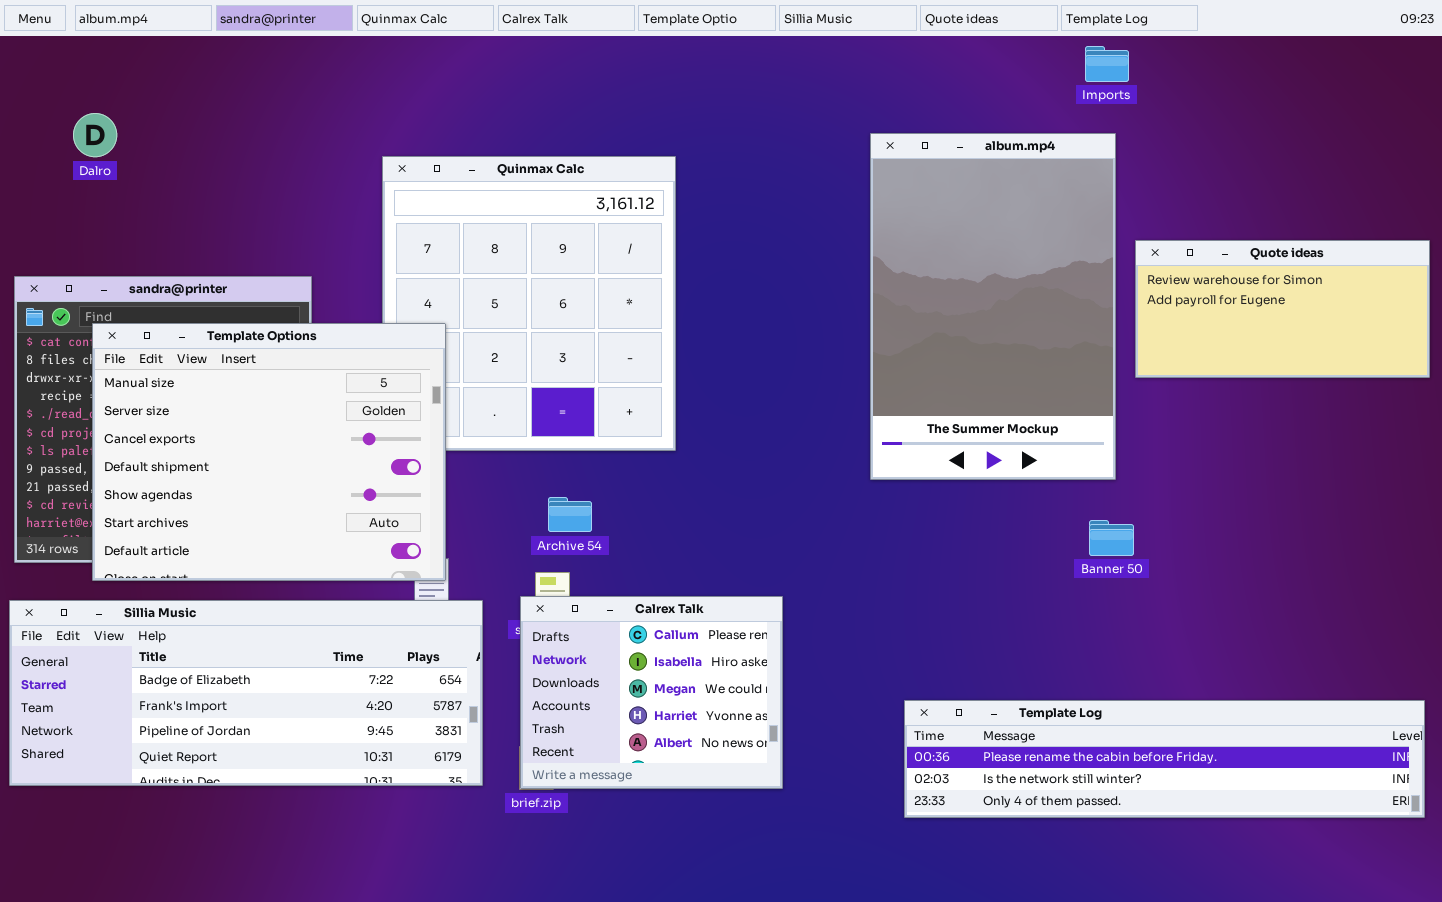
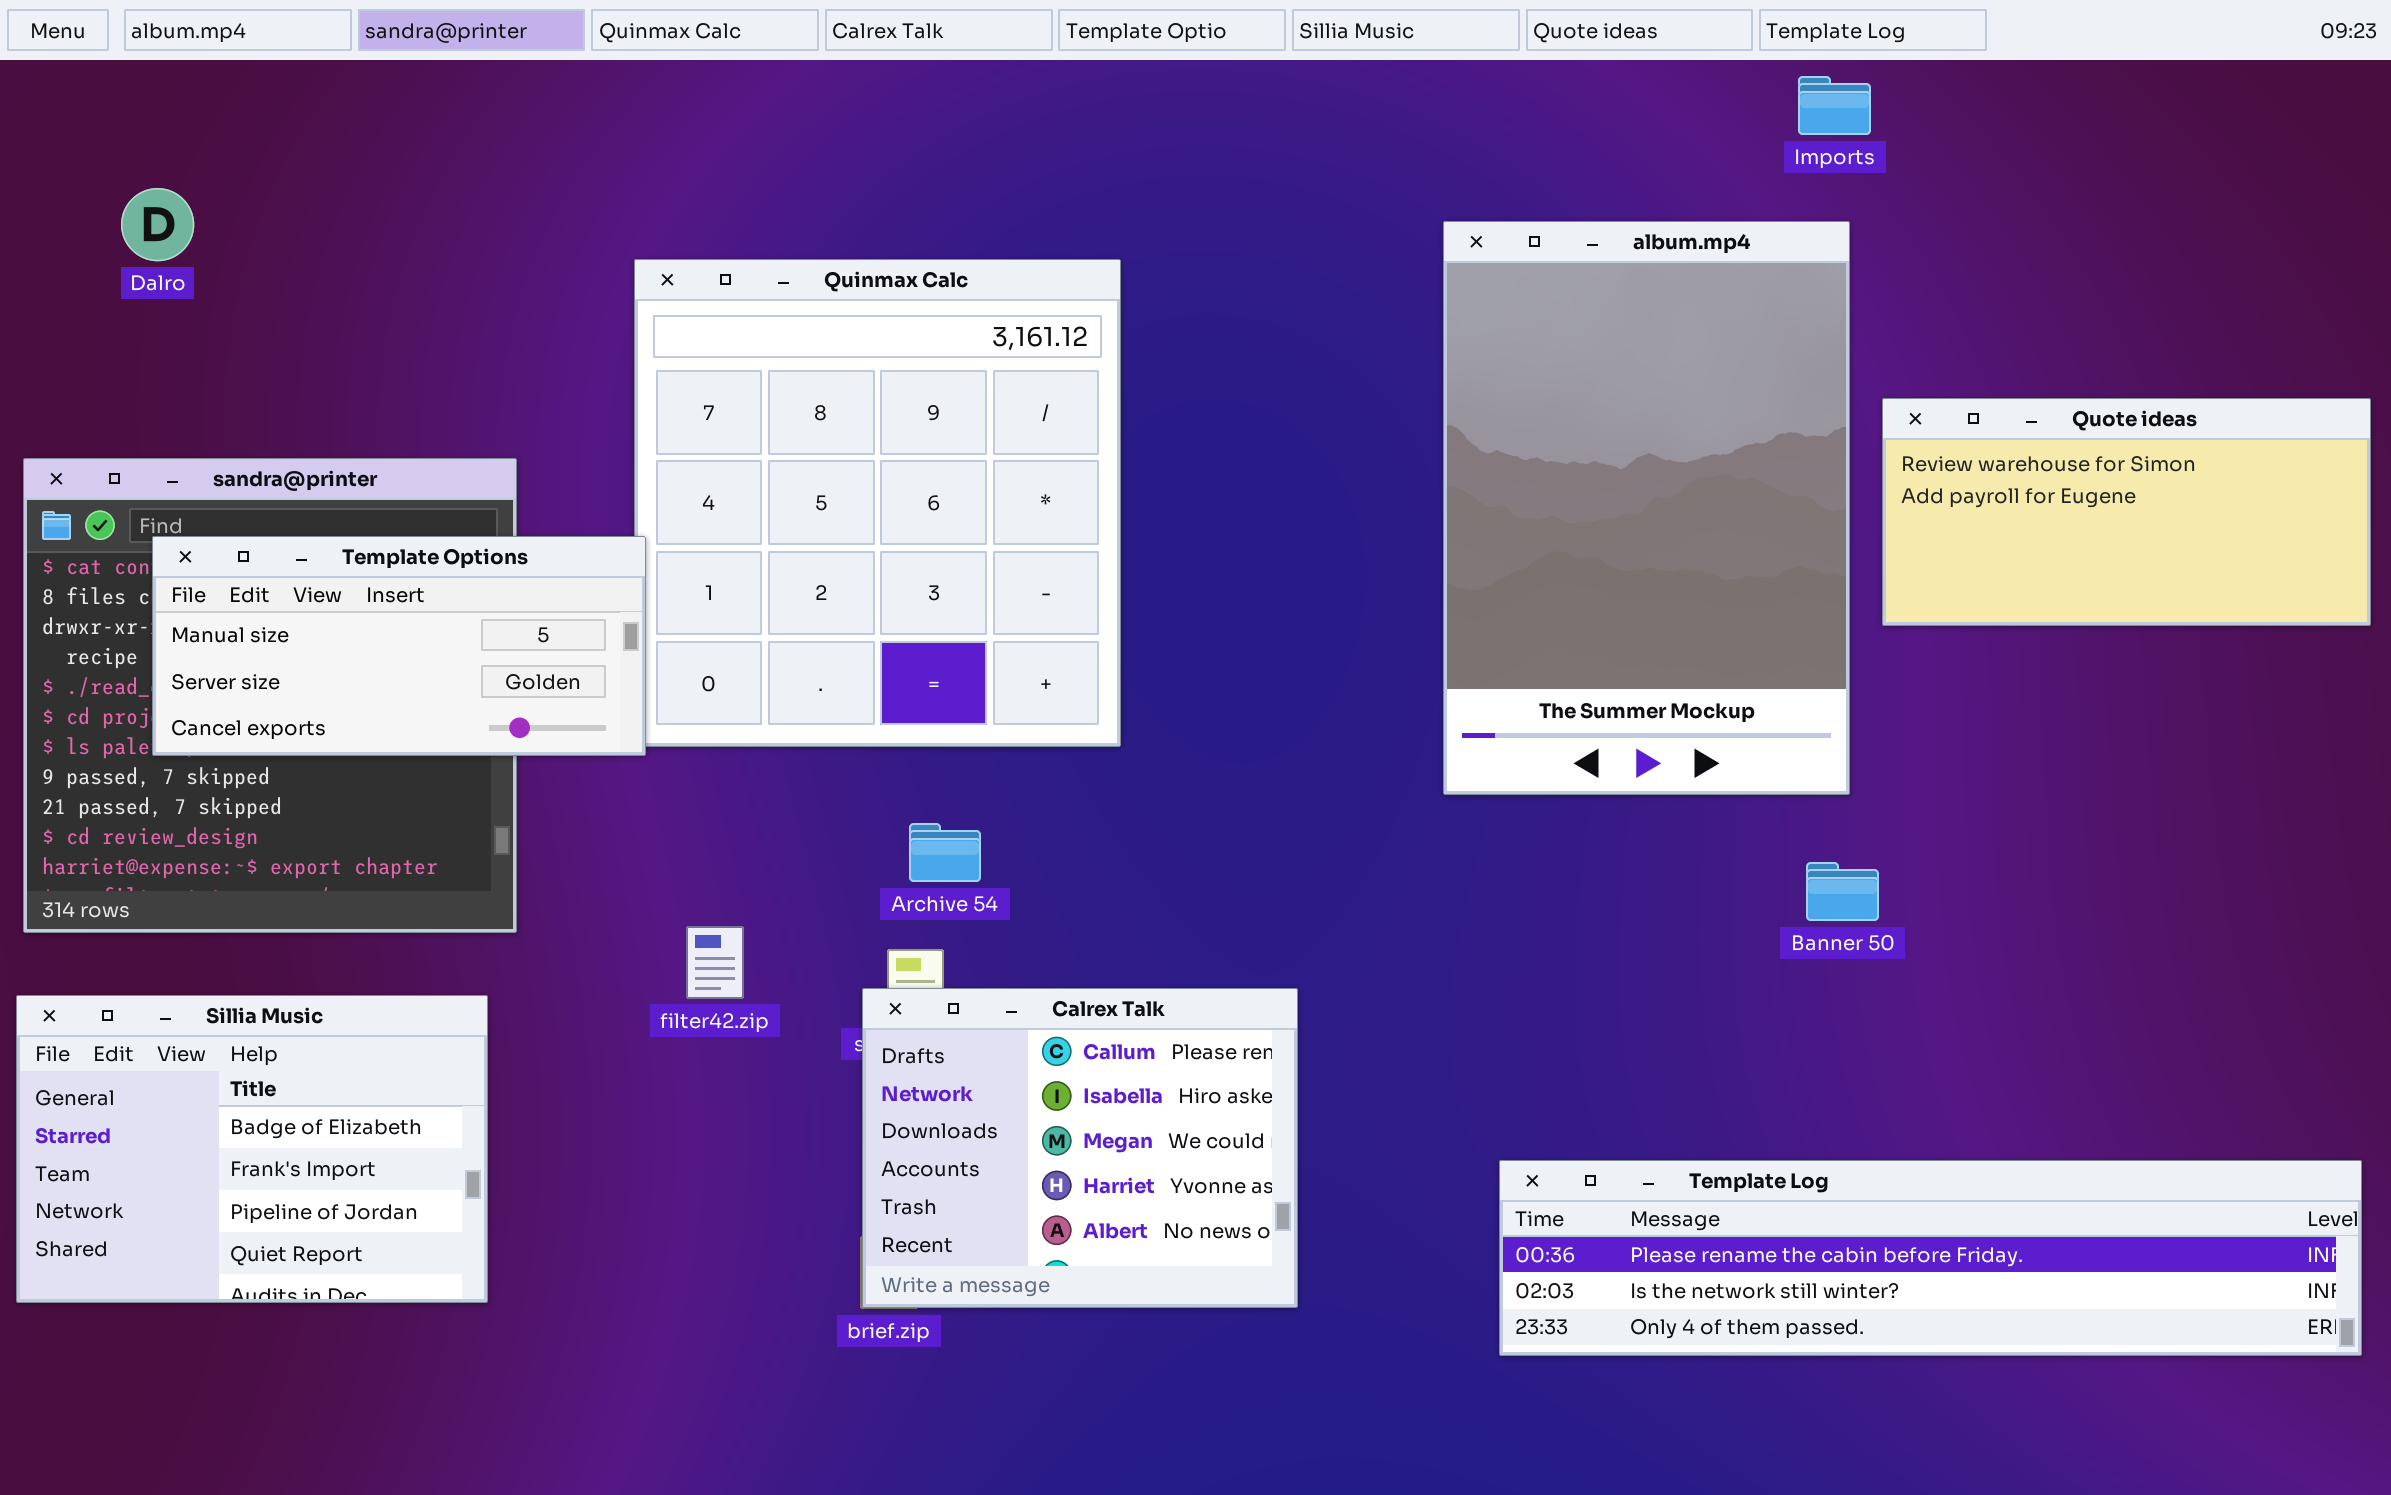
Template Options: [92,323,446,581] -> [152,536,646,756], resized
Sillia Music: [9,600,483,786] -> [16,995,488,1303], resized

